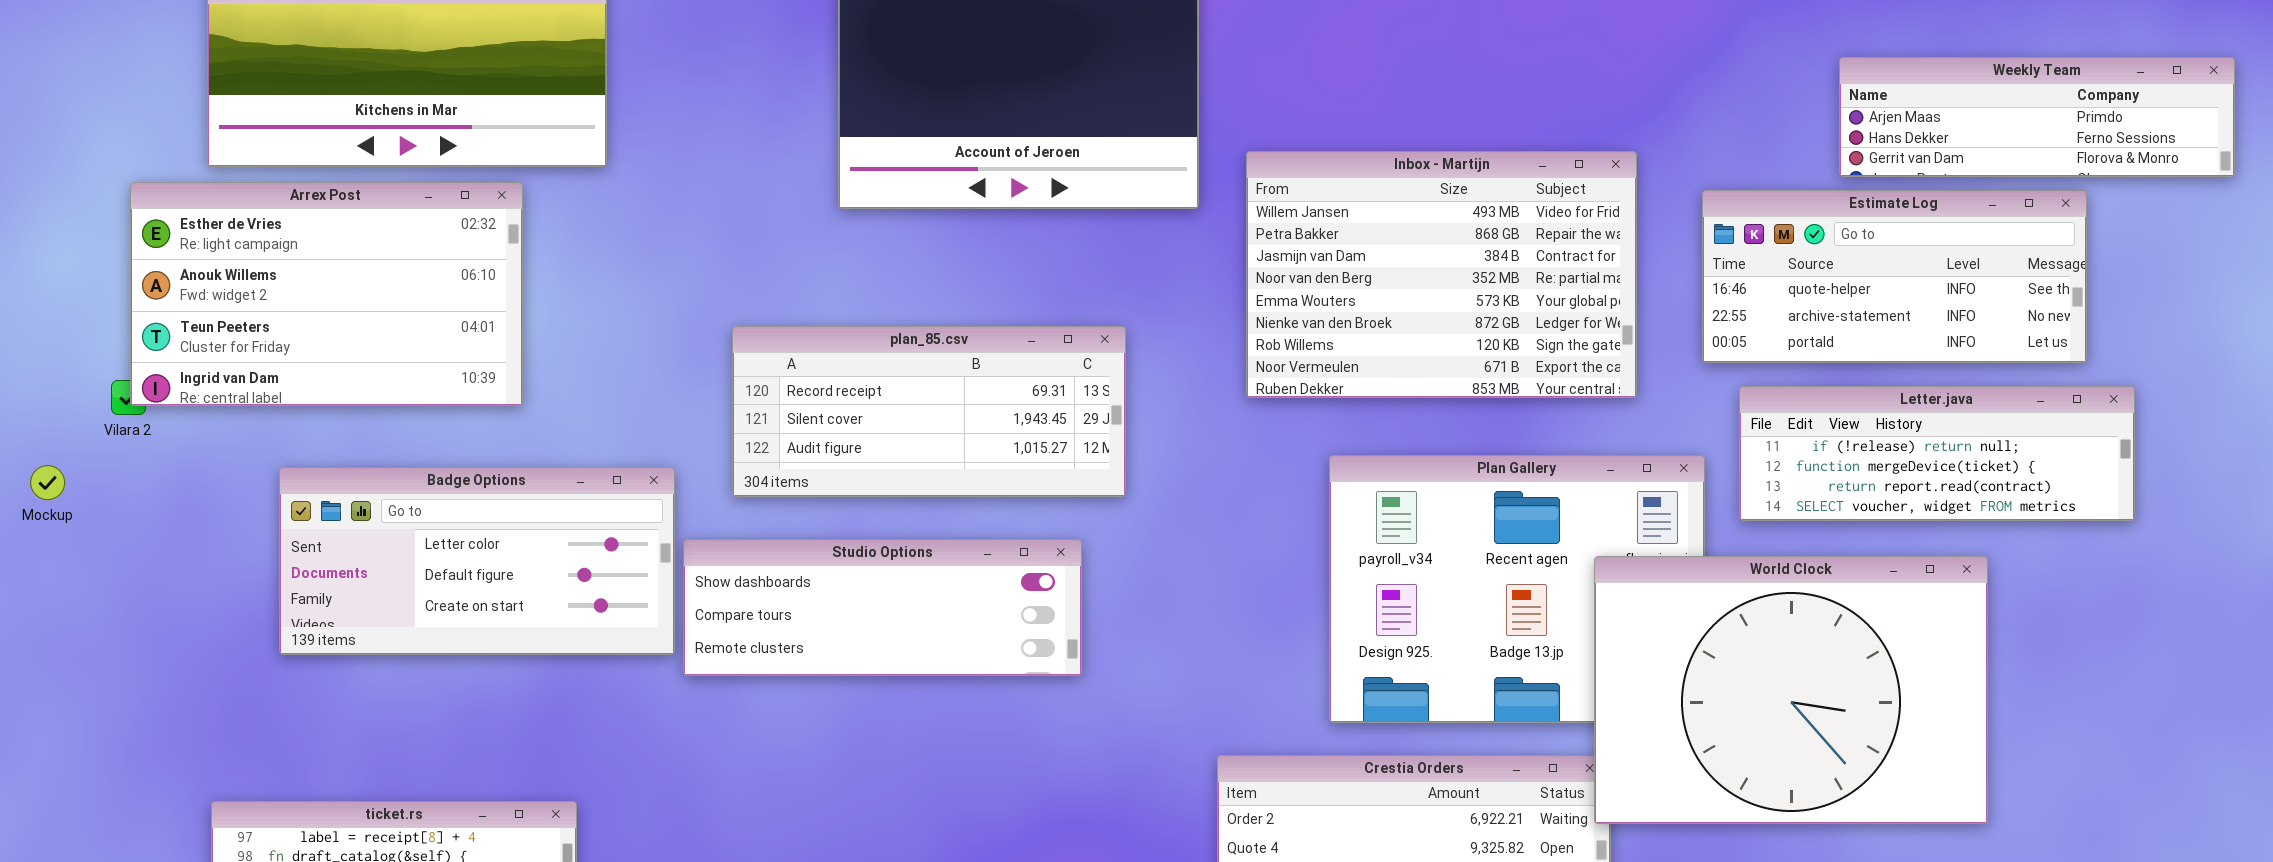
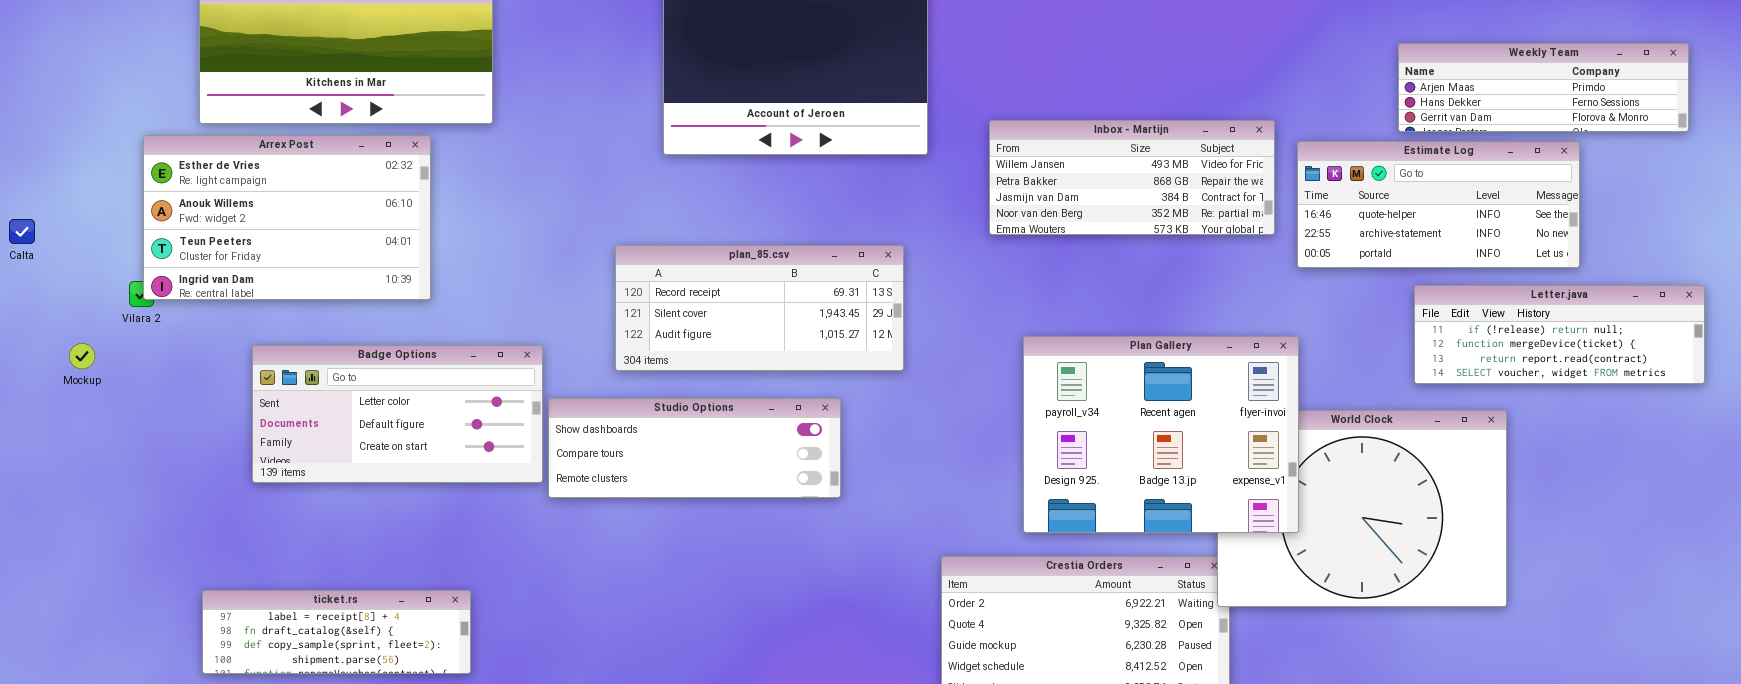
Inbox - Martijn: [1246,151,1637,398] -> [989,120,1275,235], moved, resized
plan_85.csv: [732,326,1126,497] -> [615,245,904,371], moved
Letter.java: [1739,386,2135,521] -> [1414,285,1705,384], moved
Plan Gallery: [1329,455,1705,723] -> [1023,336,1299,533], raised

